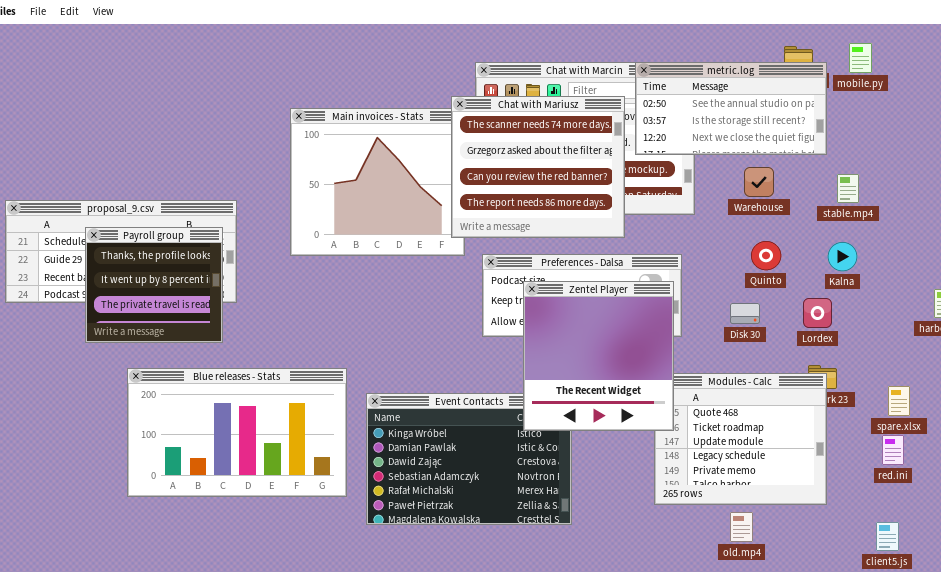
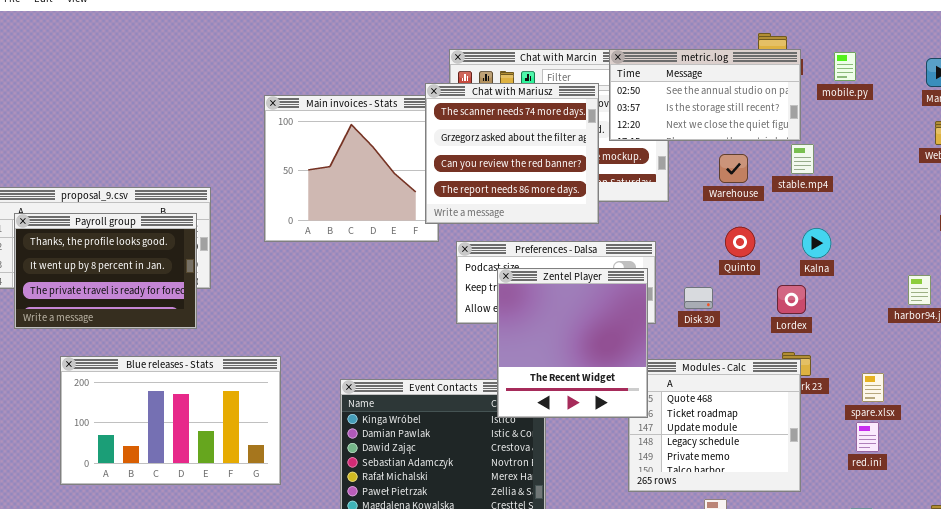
mobile.py: [849,43,872,73] -> [834,52,856,81], moved
stable.mp4: [837,174,859,203] -> [791,144,814,174], moved
Payroll group: [85,227,223,343] -> [14,213,197,329], resized
Disk 30: [730,303,760,324] -> [684,287,713,309], moved
Blue releases - Stats: [127,368,347,497] -> [60,356,281,485], moved

